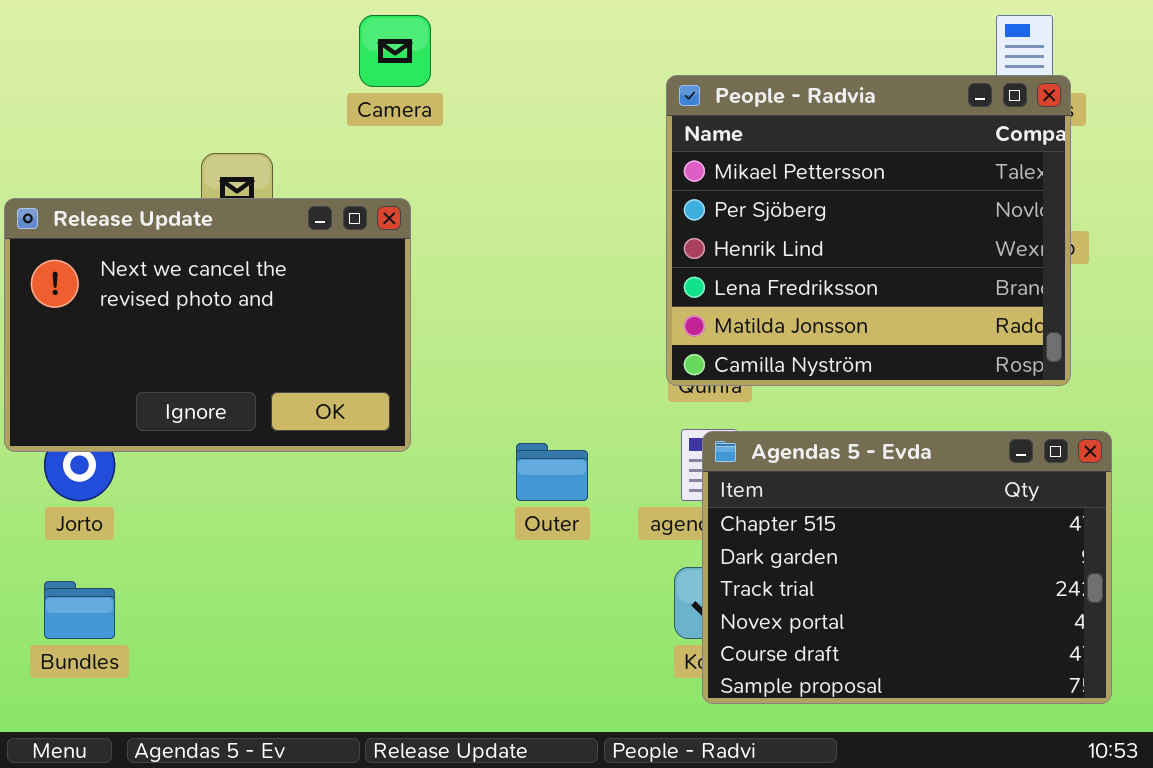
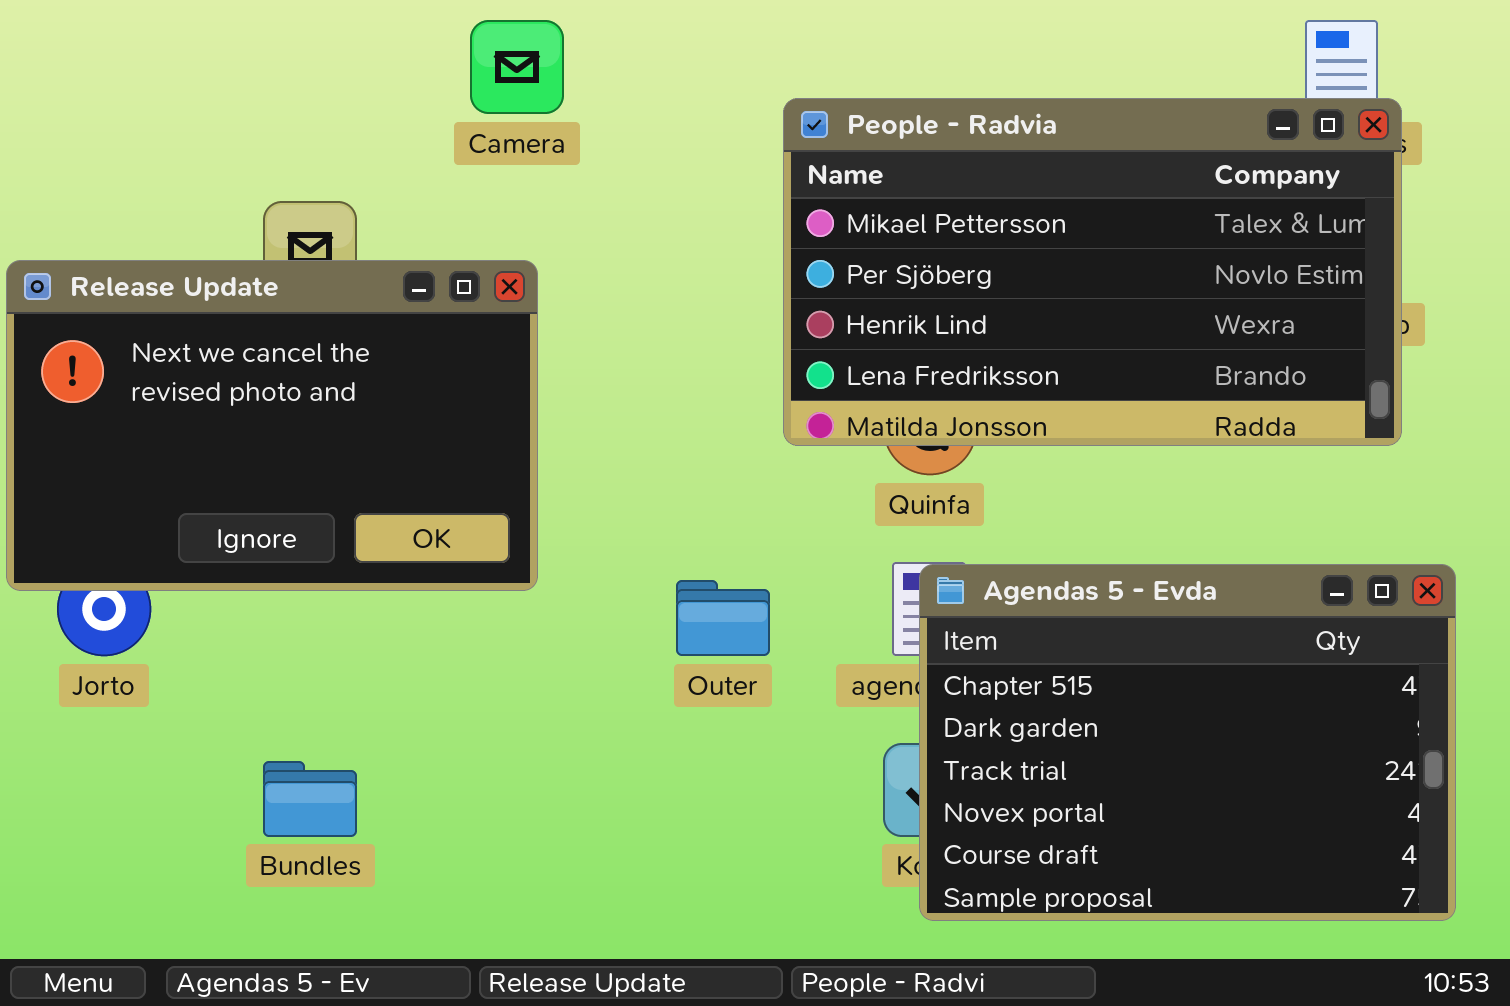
People - Radvia: [666,75,1071,386] -> [783,98,1402,446], resized
Bundles: [44,581,115,639] -> [263,761,357,837], moved

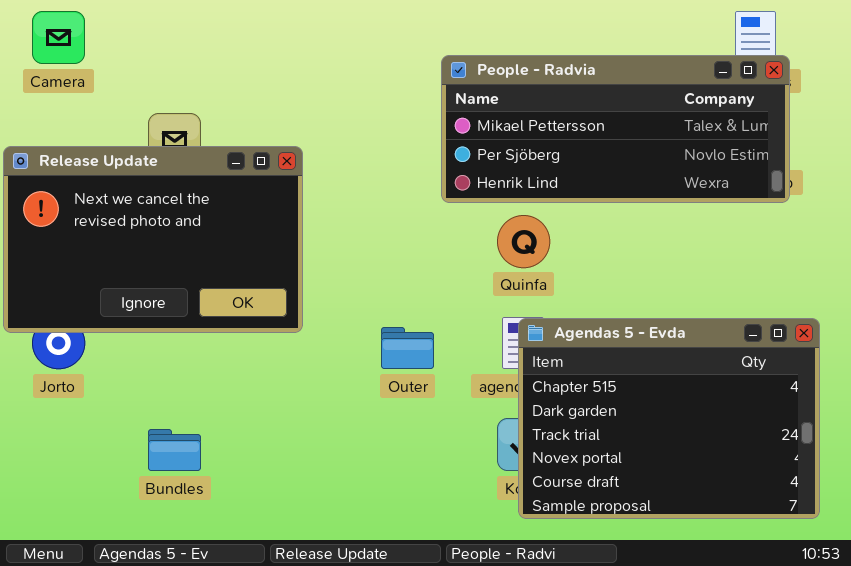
Camera: [470,20,564,114] -> [32,11,85,64], moved
People - Radvia: [783,98,1402,446] -> [441,55,790,203], resized

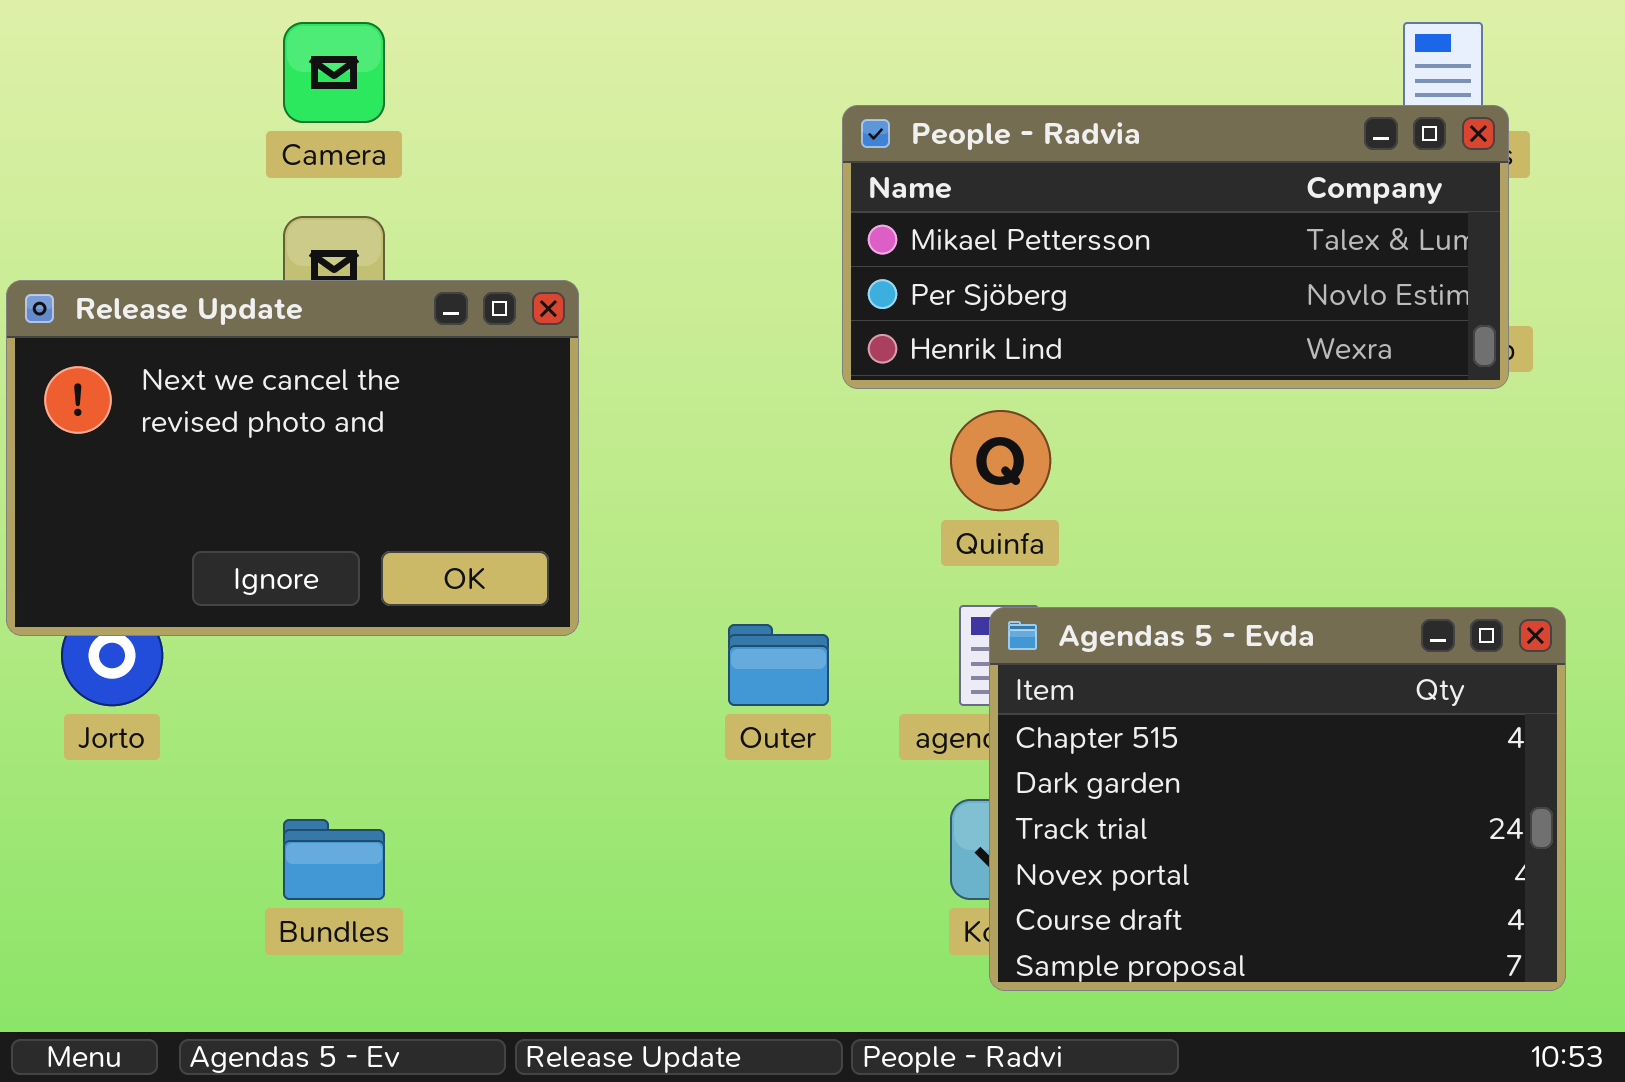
Camera: [32,11,85,64] -> [283,22,385,123], moved

